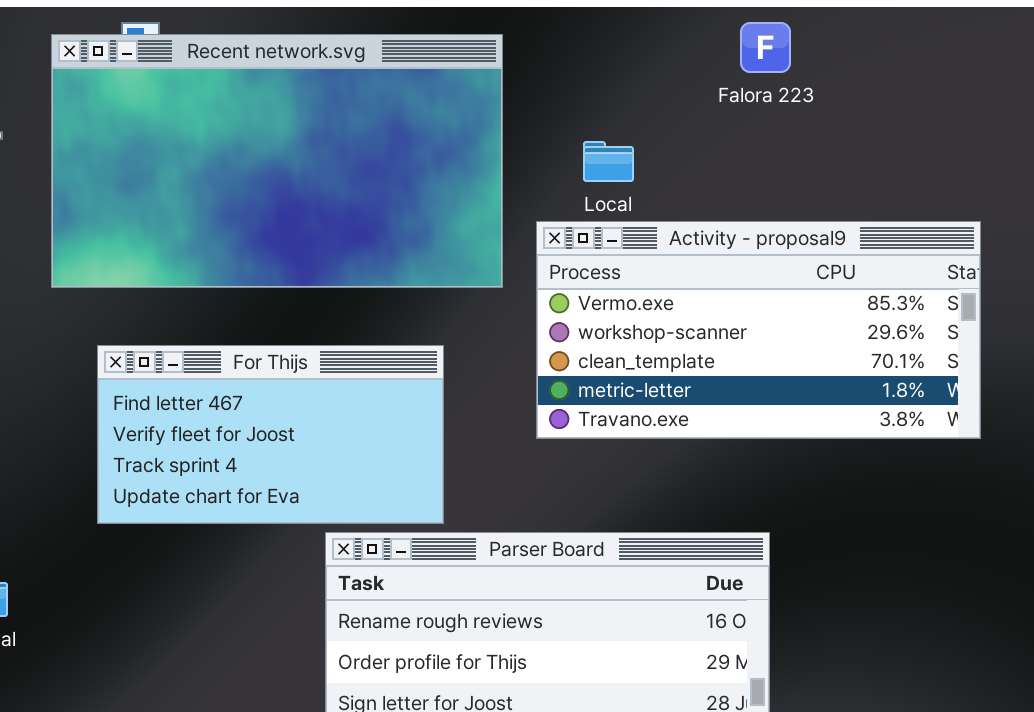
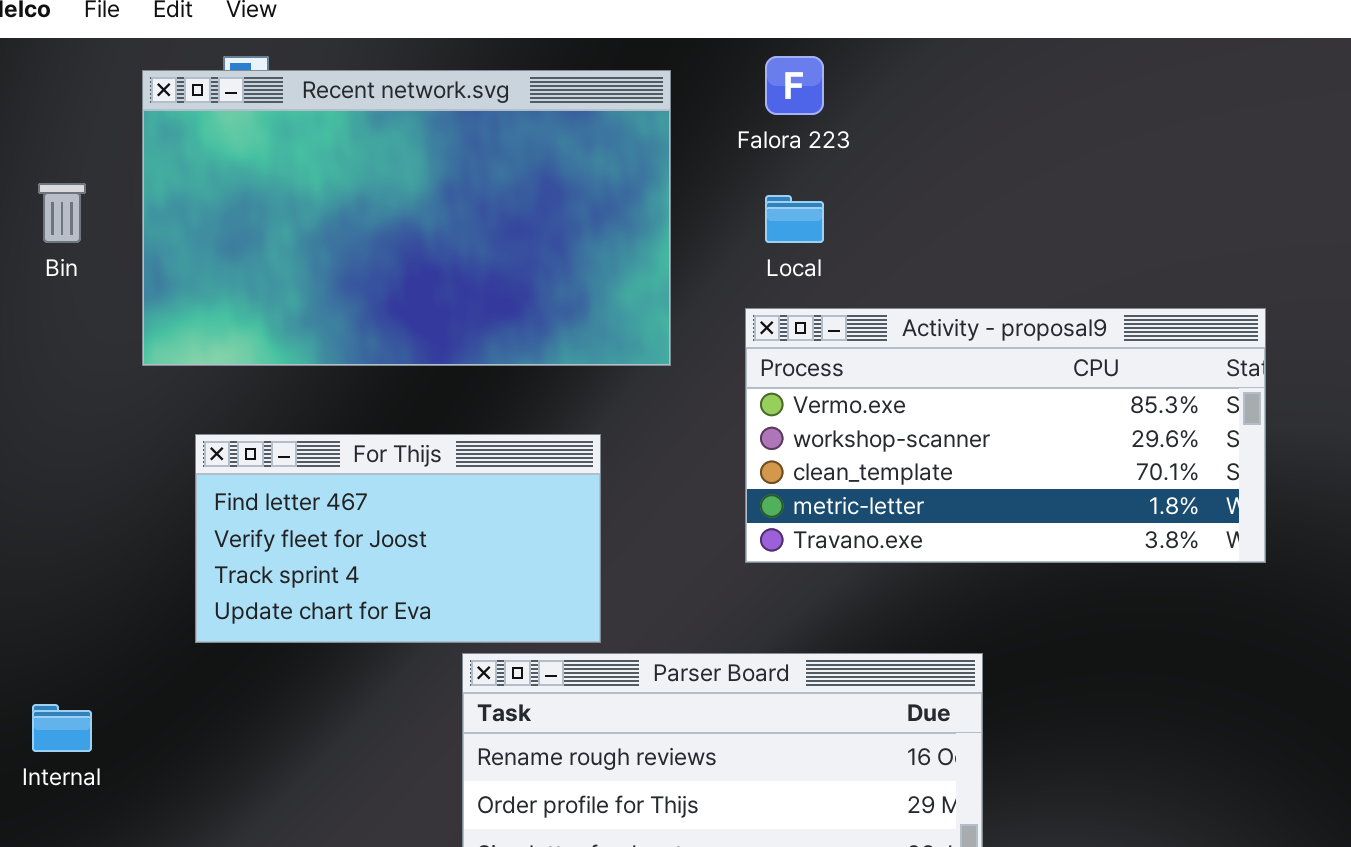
Falora 223: [740,22,791,73] -> [765,56,824,115], moved
Activity - proposal9: [536,221,981,439] -> [745,308,1266,563], moved

